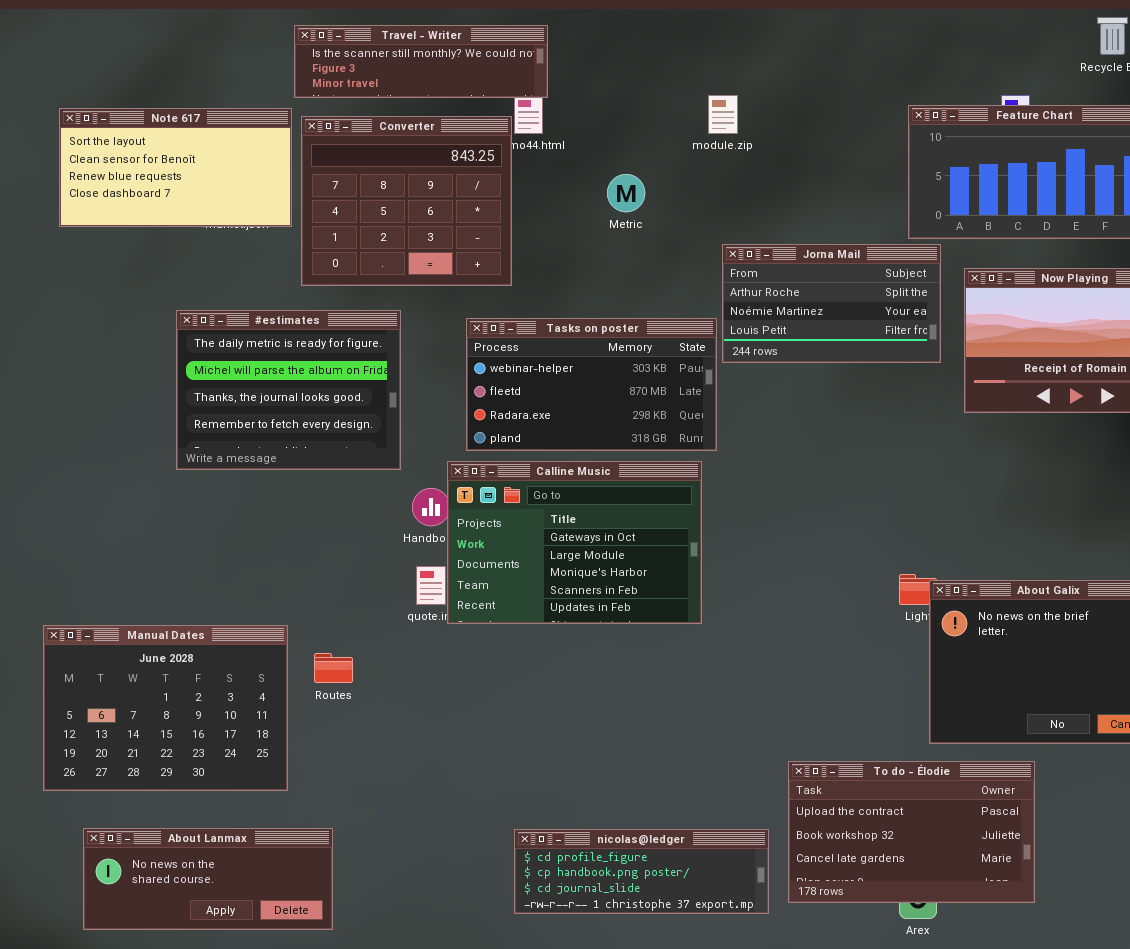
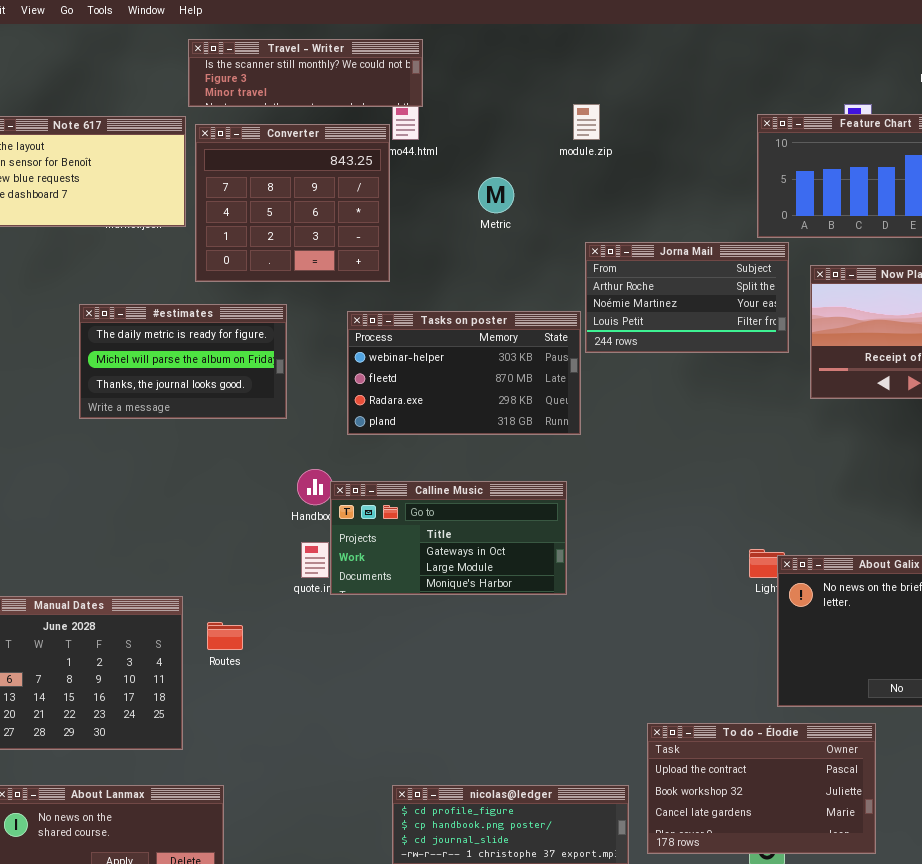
#estimates: [176,310,401,470] -> [79,304,287,419], resized
Calline Music: [447,461,702,624] -> [330,481,567,595], resized

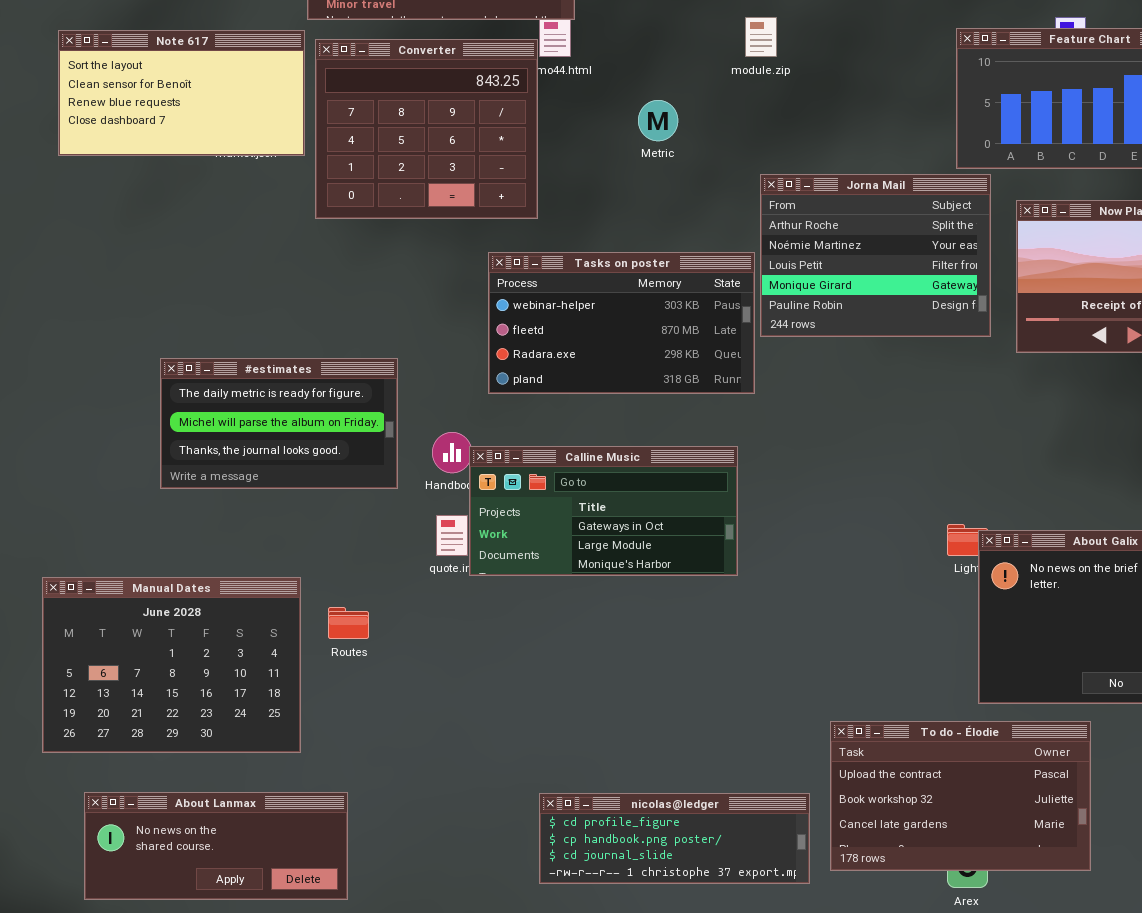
Jorna Mail: [585,242,789,353] -> [760,174,991,337], resized
#estimates: [79,304,287,419] -> [160,358,398,489], moved

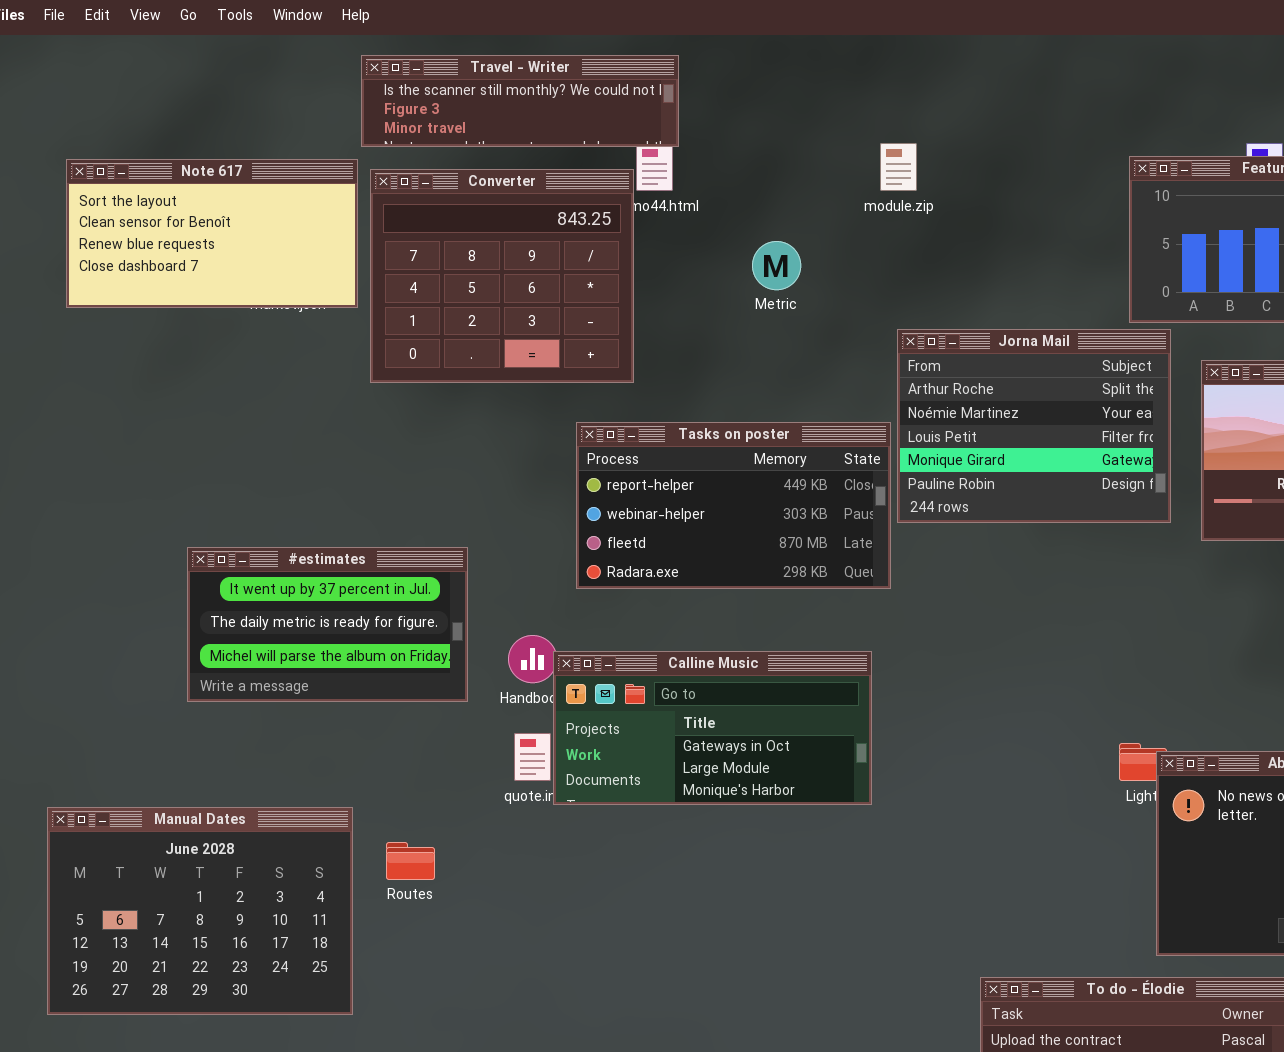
Tasks on poster: [488,252,755,394] -> [576,422,891,589], scrolled up 1 row
#estimates: [160,358,398,489] -> [187,547,468,702], scrolled up 1 row

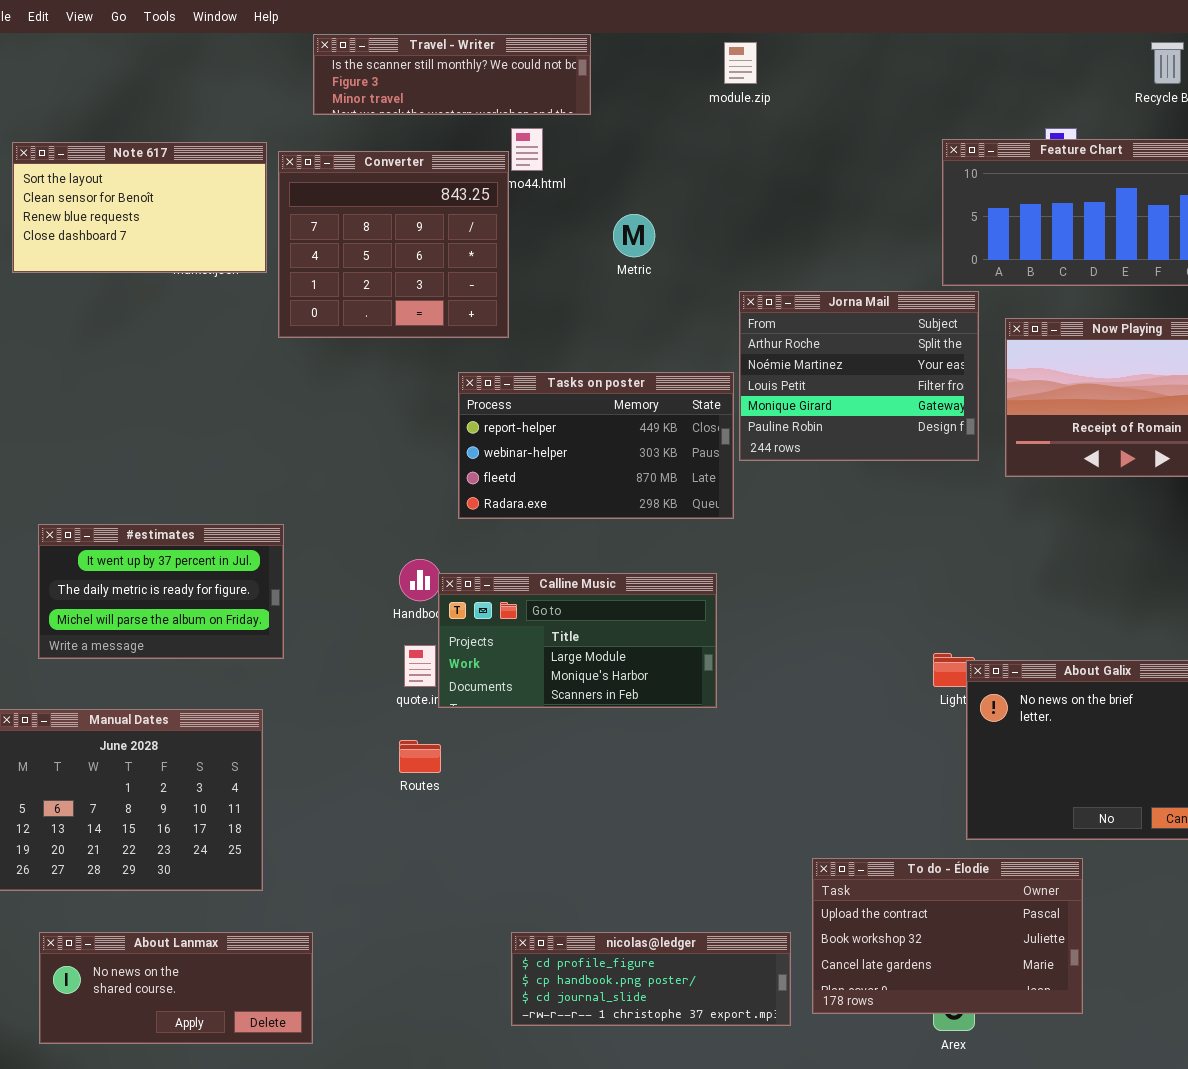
Travel - Writer: [361,55,679,147] -> [313,34,591,115], moved
module.zip: [880,143,917,191] -> [724,42,757,84], moved
#estimates: [187,547,468,702] -> [38,524,284,659], moved
Calline Music: [553,651,872,805] -> [438,573,717,708], scrolled down 1 row
Routes: [386,842,435,880] -> [399,740,441,773], moved

